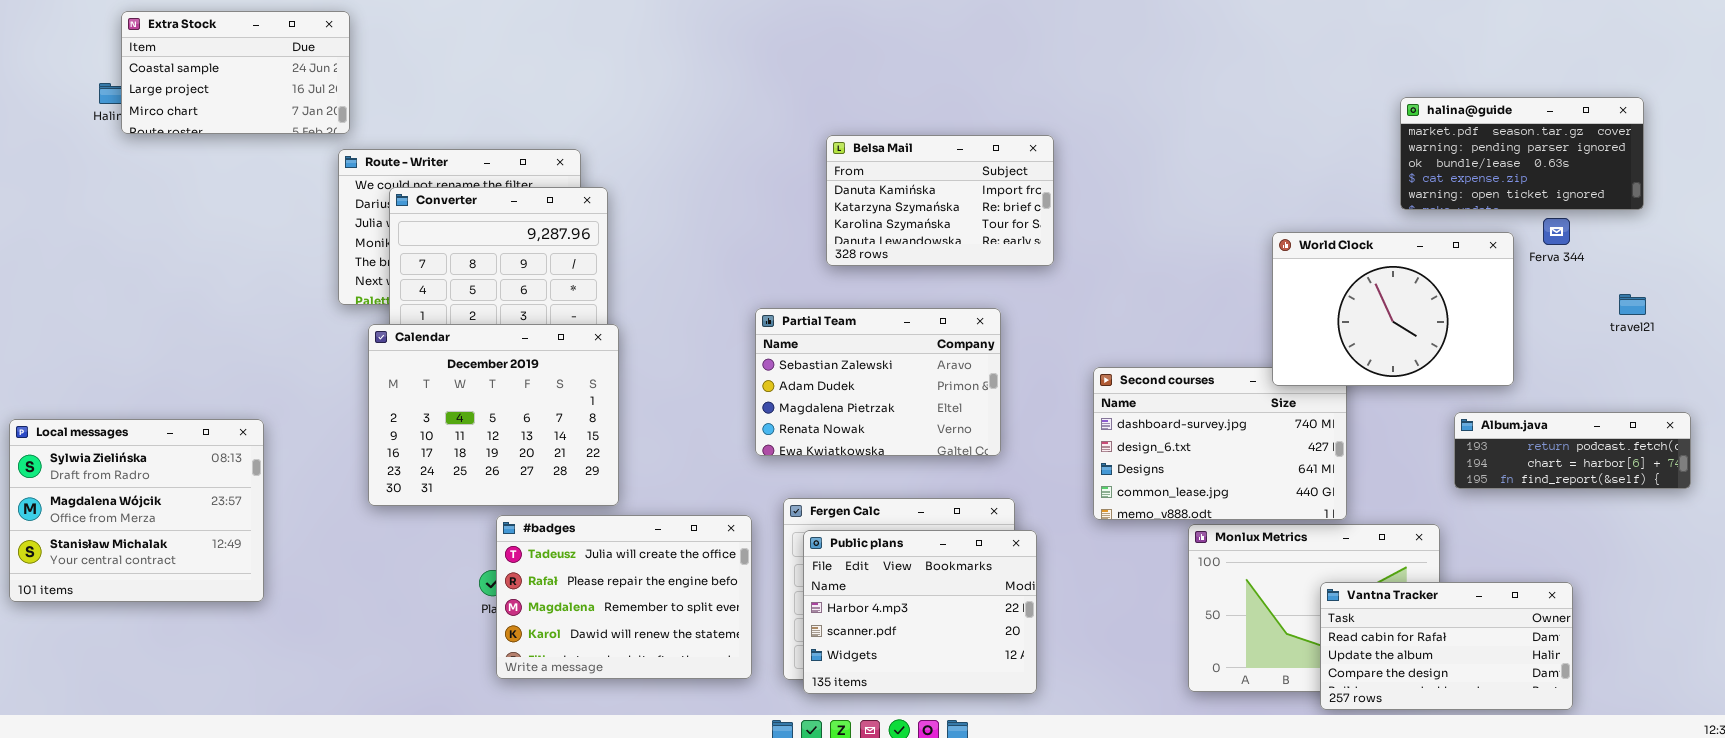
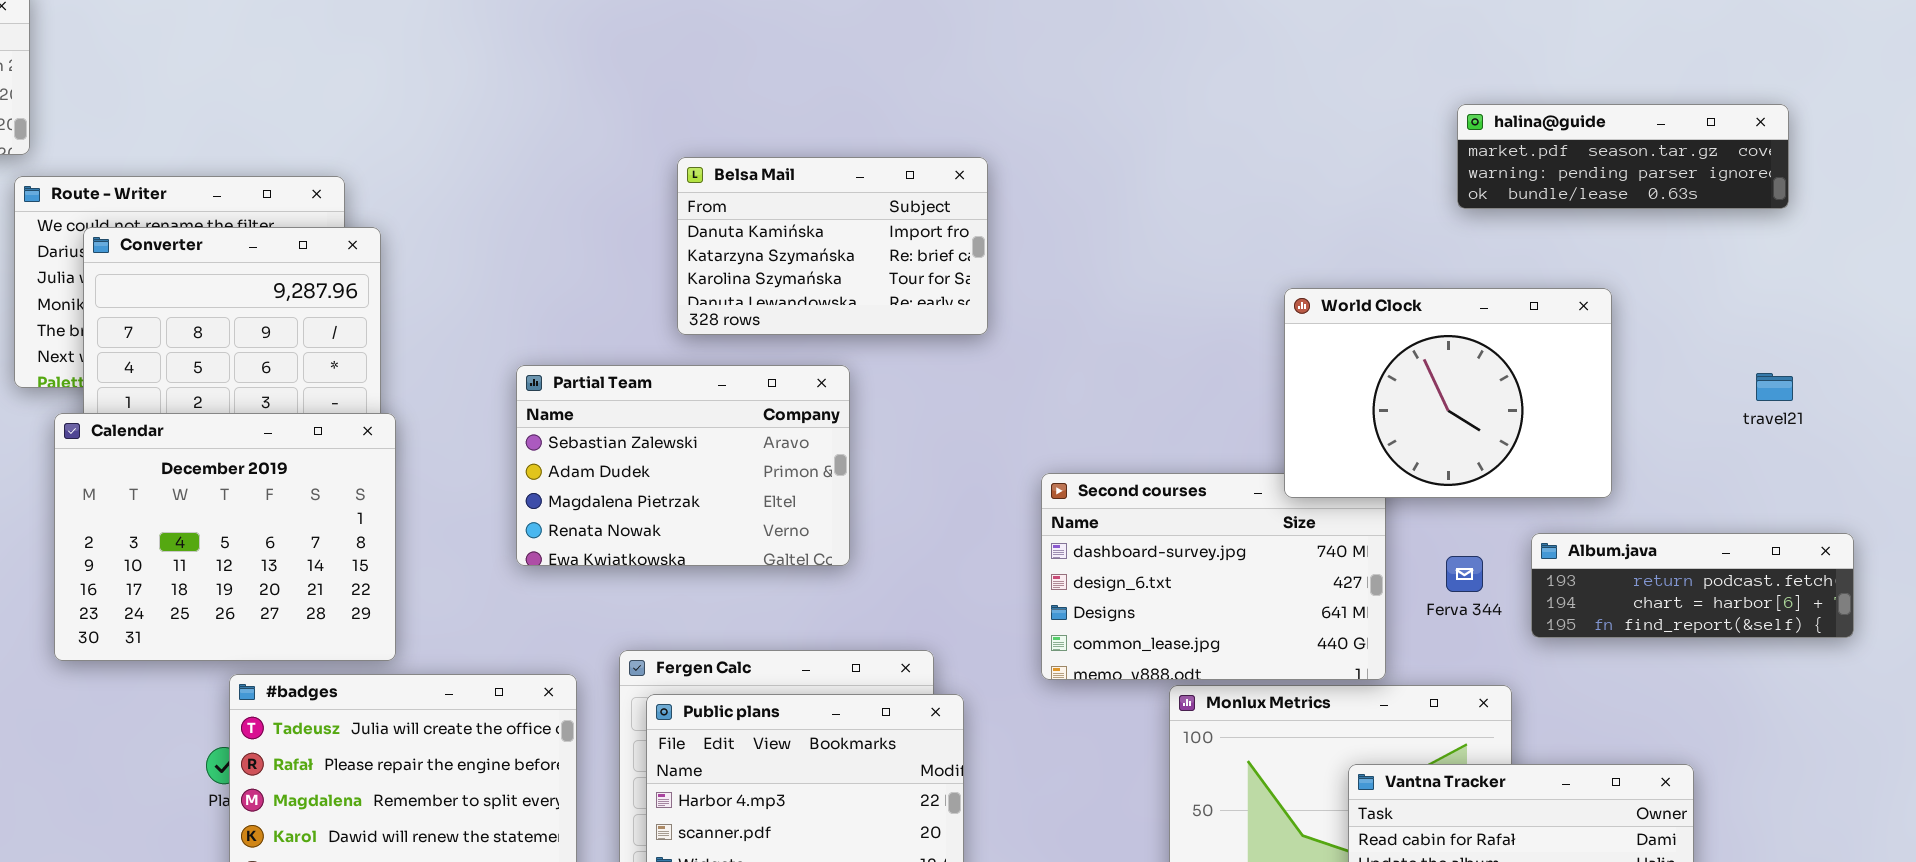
halina@guide: [1400,97,1644,210] -> [1457,104,1789,209], resized
Ferva 344: [1543,218,1570,245] -> [1446,556,1483,592], moved
Partial Team: [755,308,1001,456] -> [516,365,850,566], moved

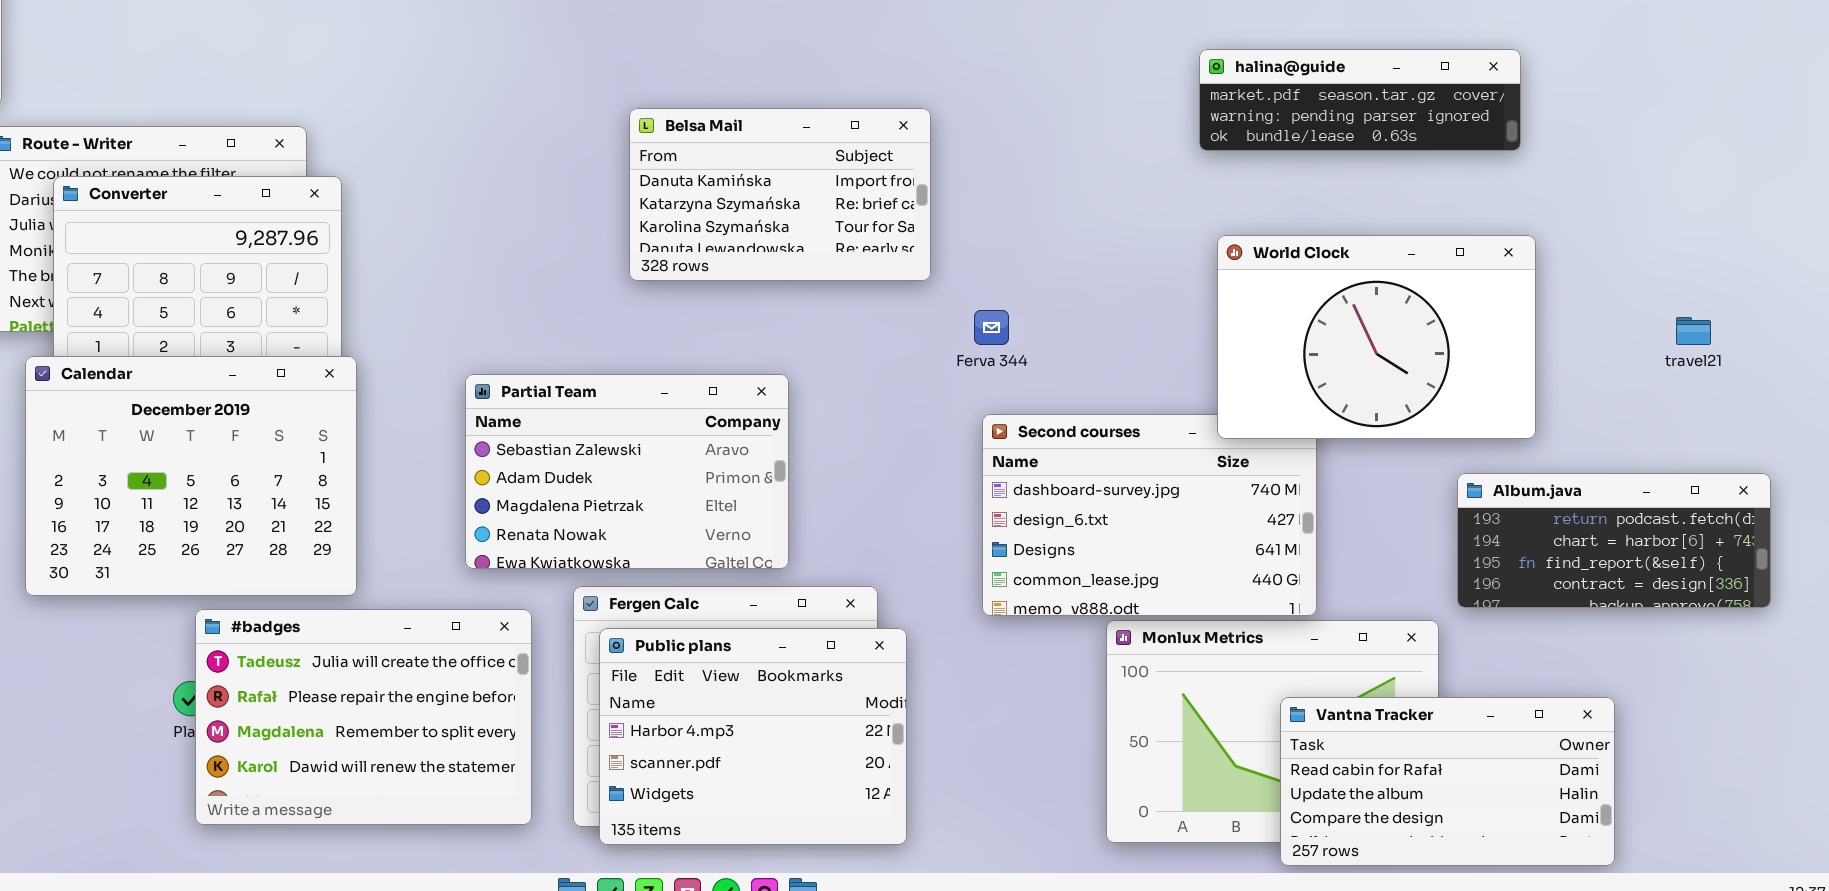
halina@guide: [1457,104,1789,209] -> [1199,49,1521,151], moved
Partial Team: [516,365,850,566] -> [465,374,789,569], moved
Album.java: [1531,533,1854,638] -> [1457,473,1771,608], resized
Ferva 344: [1446,556,1483,592] -> [974,310,1009,345], moved

